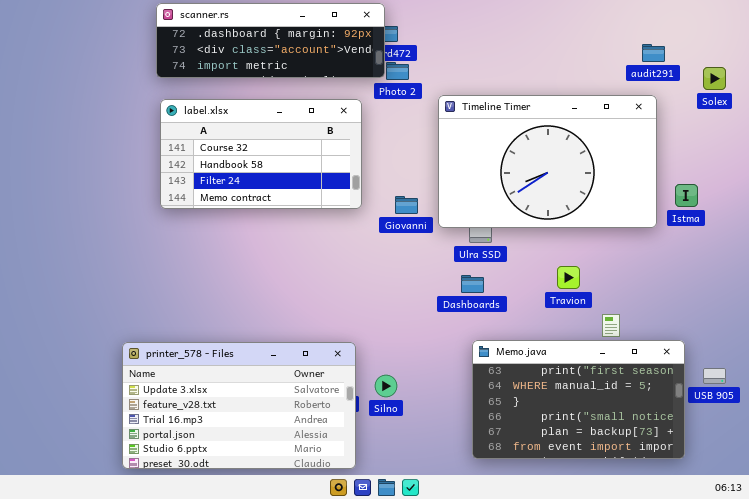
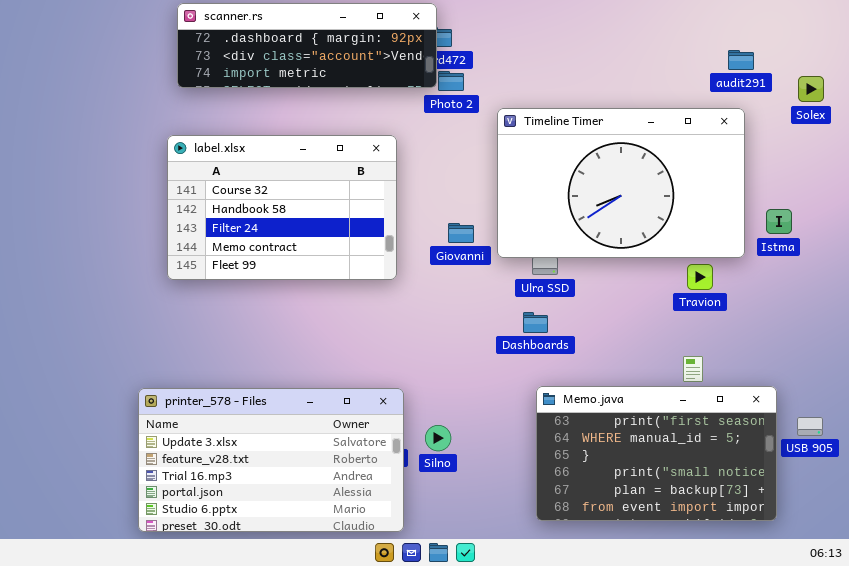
label.xlsx: [160,99,362,209] -> [167,135,397,280], moved, resized
Travion: [557,266,580,289] -> [687,264,713,290], moved

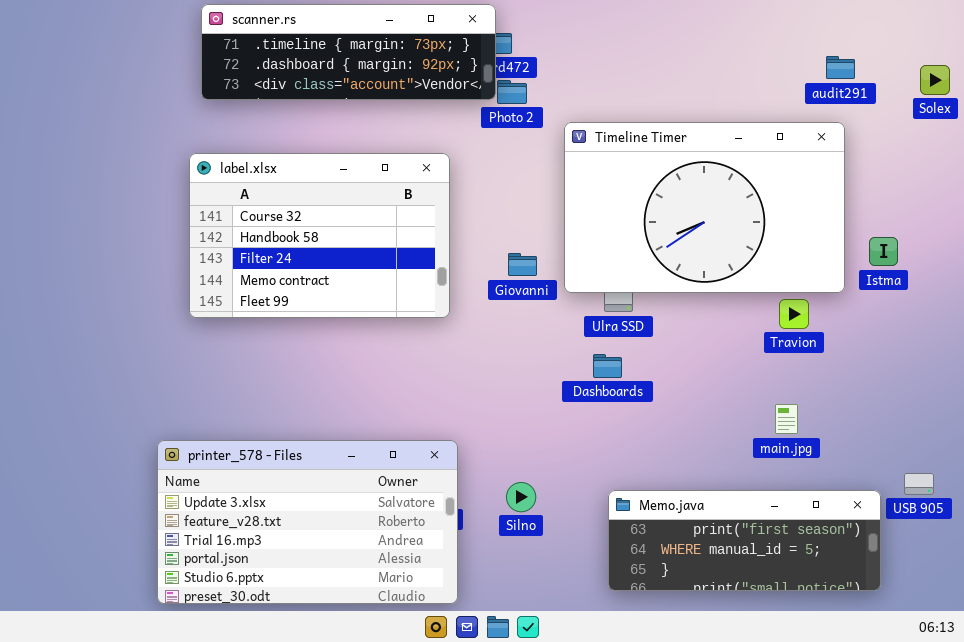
scanner.rs: [177,3,437,88] -> [201,4,496,100], scrolled up 1 row
Solex: [798,76,824,102] -> [920,65,950,95], moved
Memo.java: [536,386,777,521] -> [608,490,881,591], resized
Silno: [425,425,451,451] -> [506,482,536,512], moved

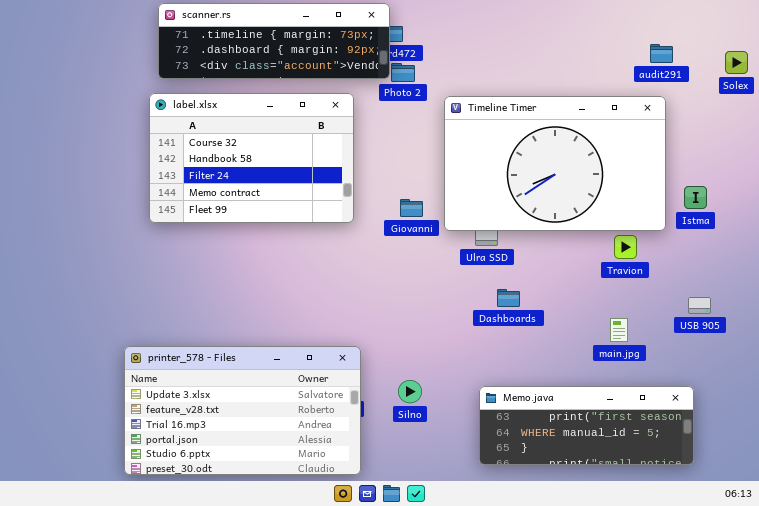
label.xlsx: [189,153,450,318] -> [149,93,354,223], moved
Dashboards: [593,354,622,378] -> [497,289,520,307], moved
USB 905: [904,473,934,495] -> [688,297,711,314], moved

